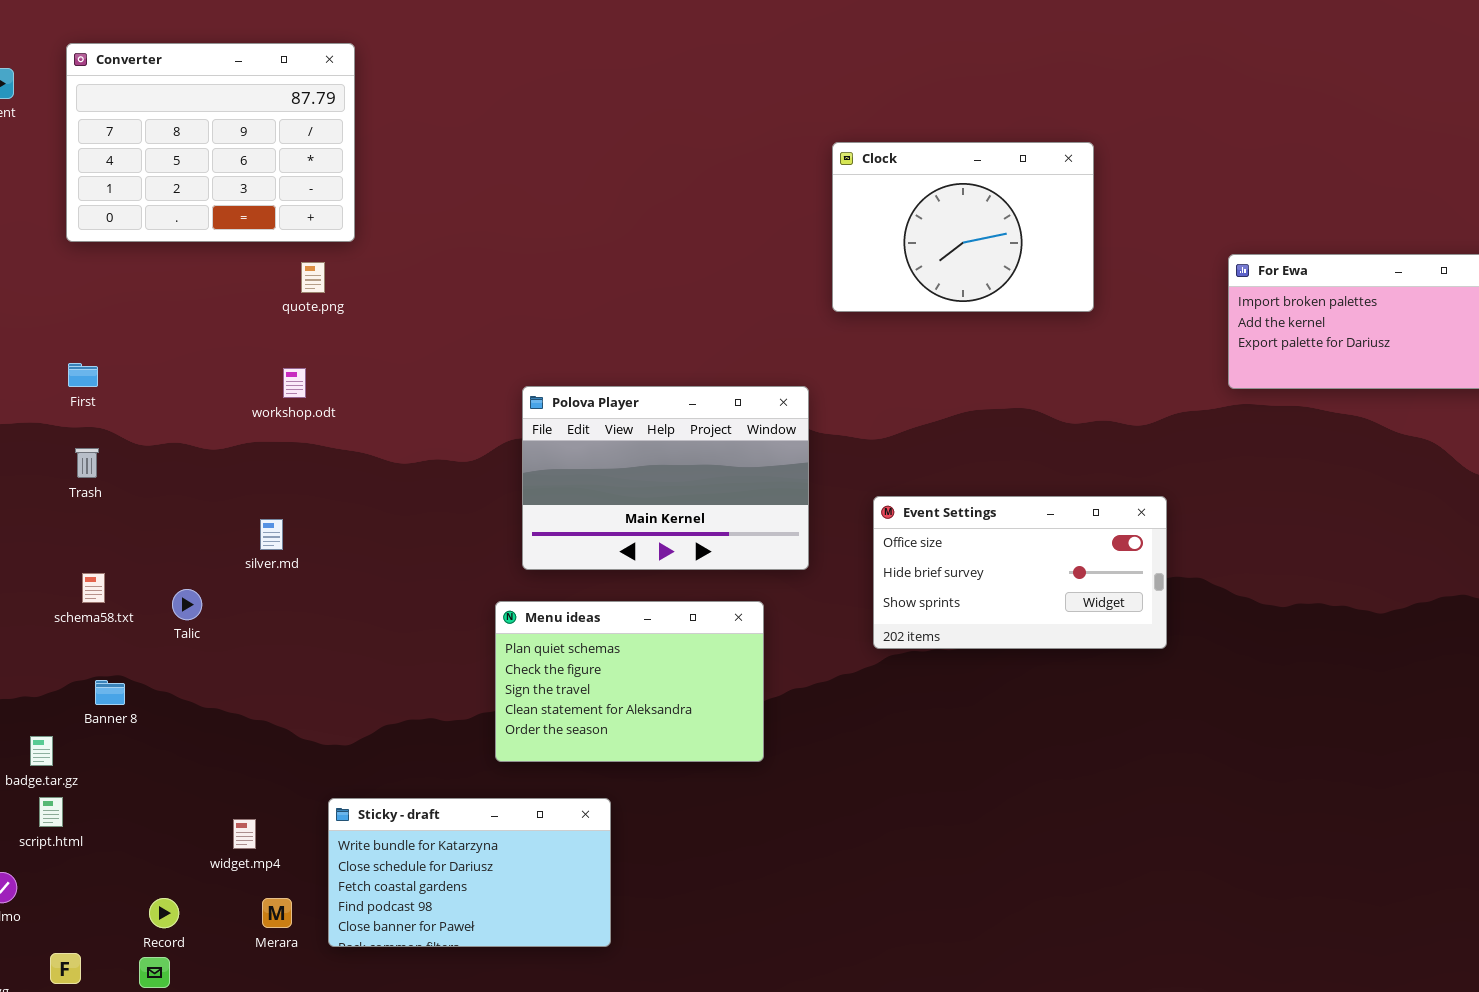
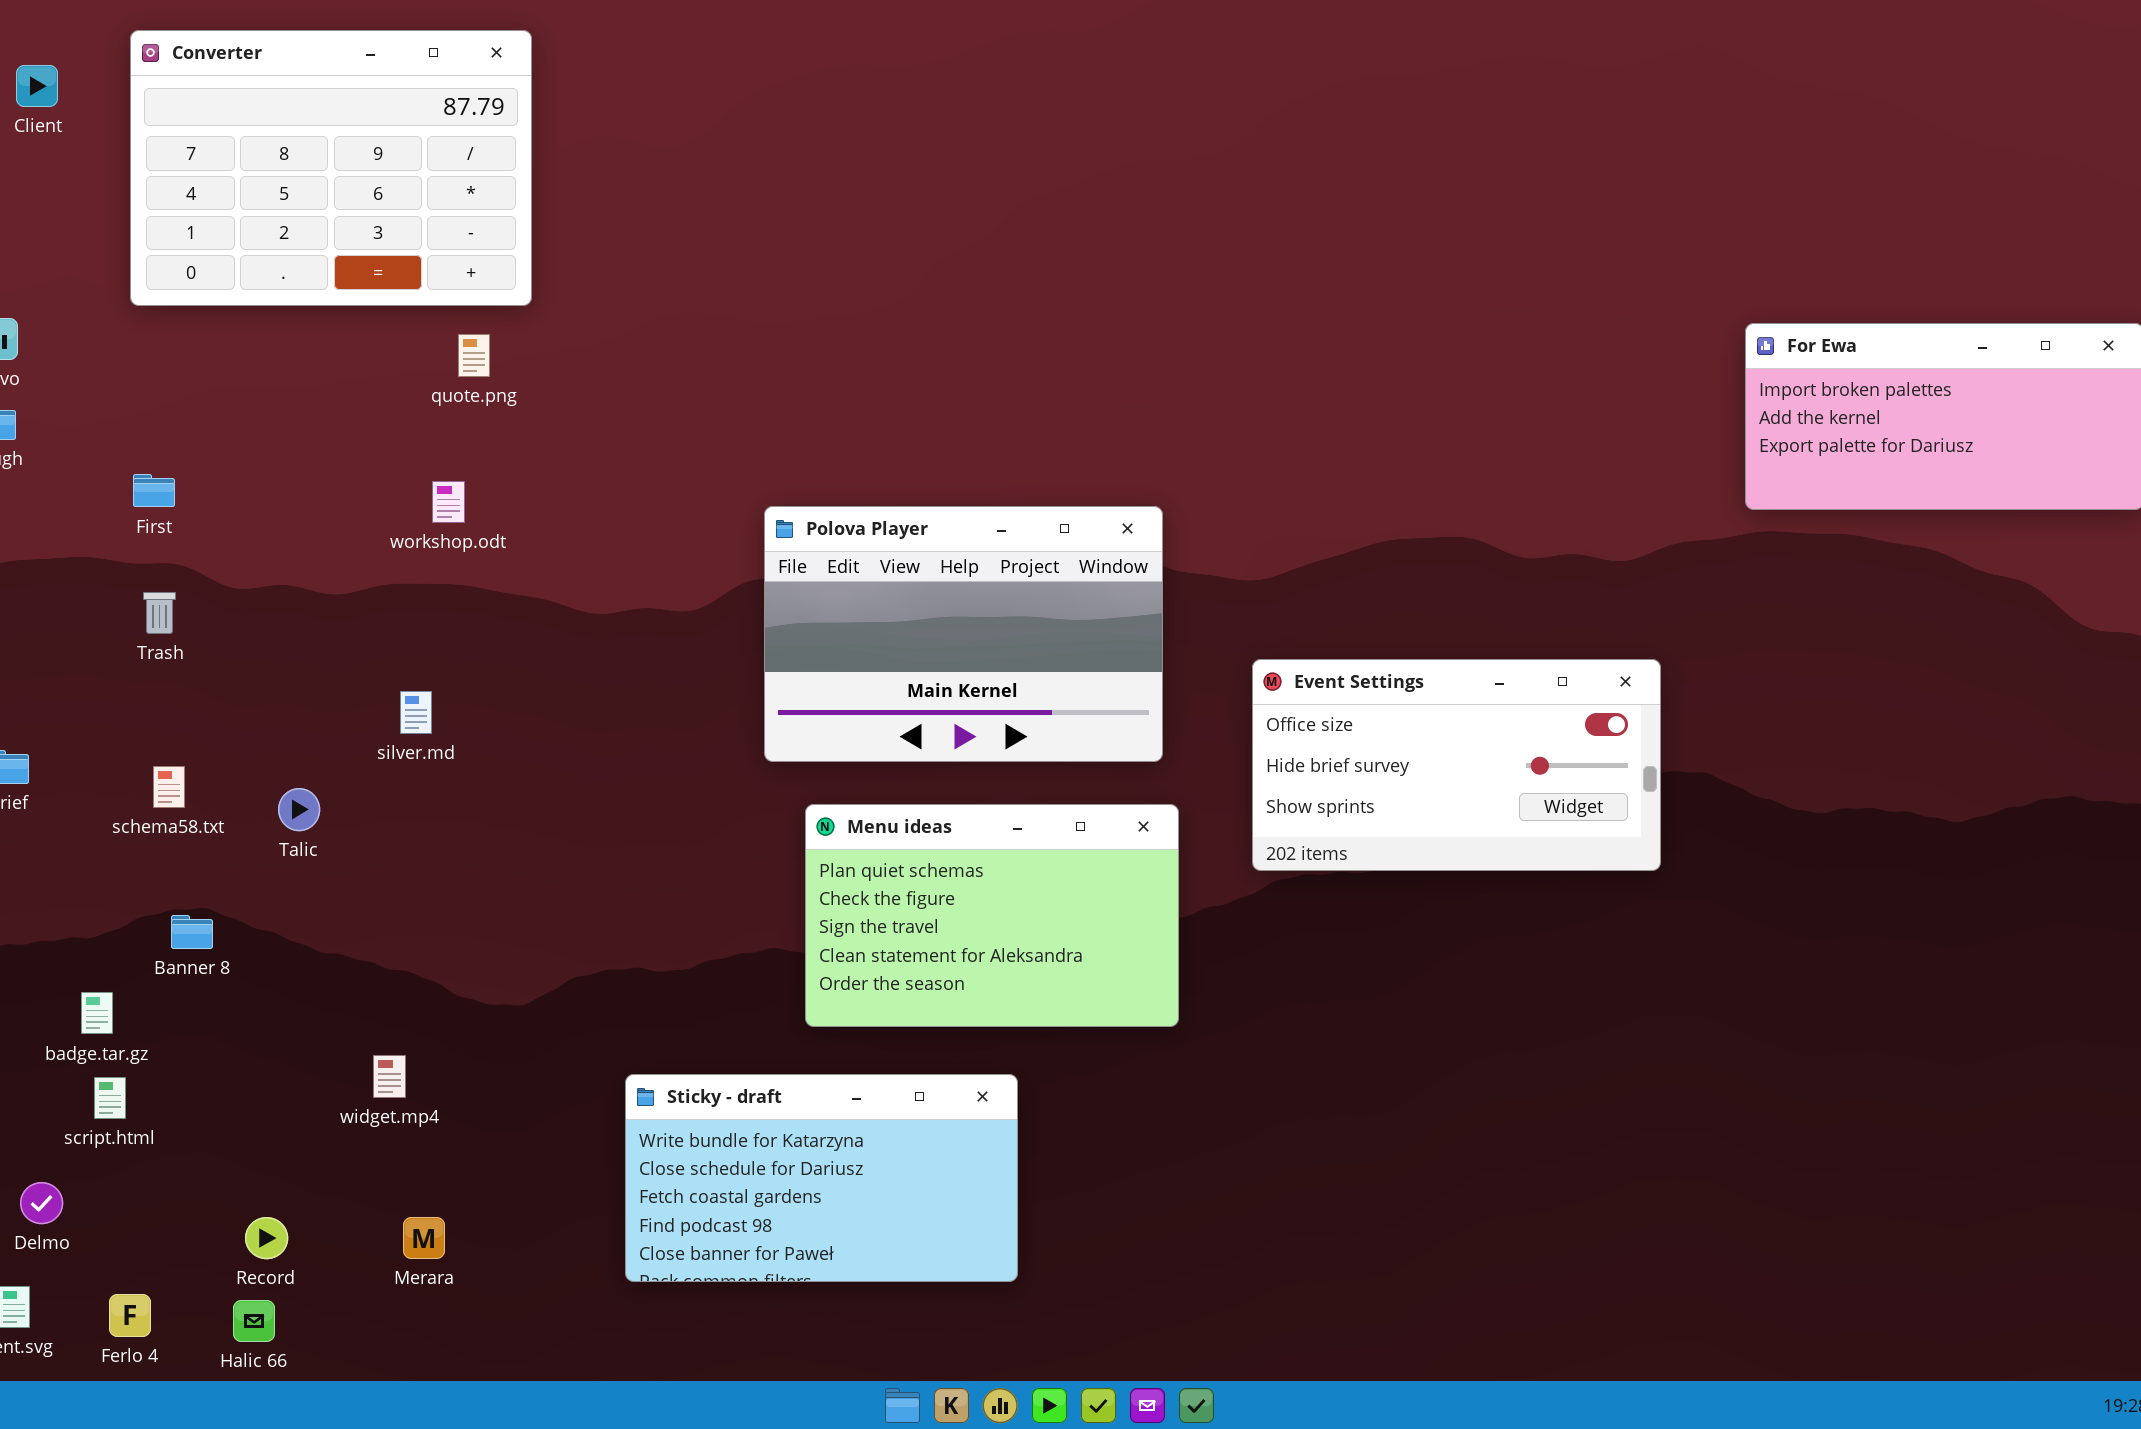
Clock: [832,142,1094,312] -> none, closed
Menu ideas: [495,601,764,762] -> [805,804,1179,1027], moved
Sticky - draft: [328,798,611,947] -> [625,1074,1018,1282], moved
widget.mp4: [233,819,256,849] -> [373,1055,406,1098], moved

